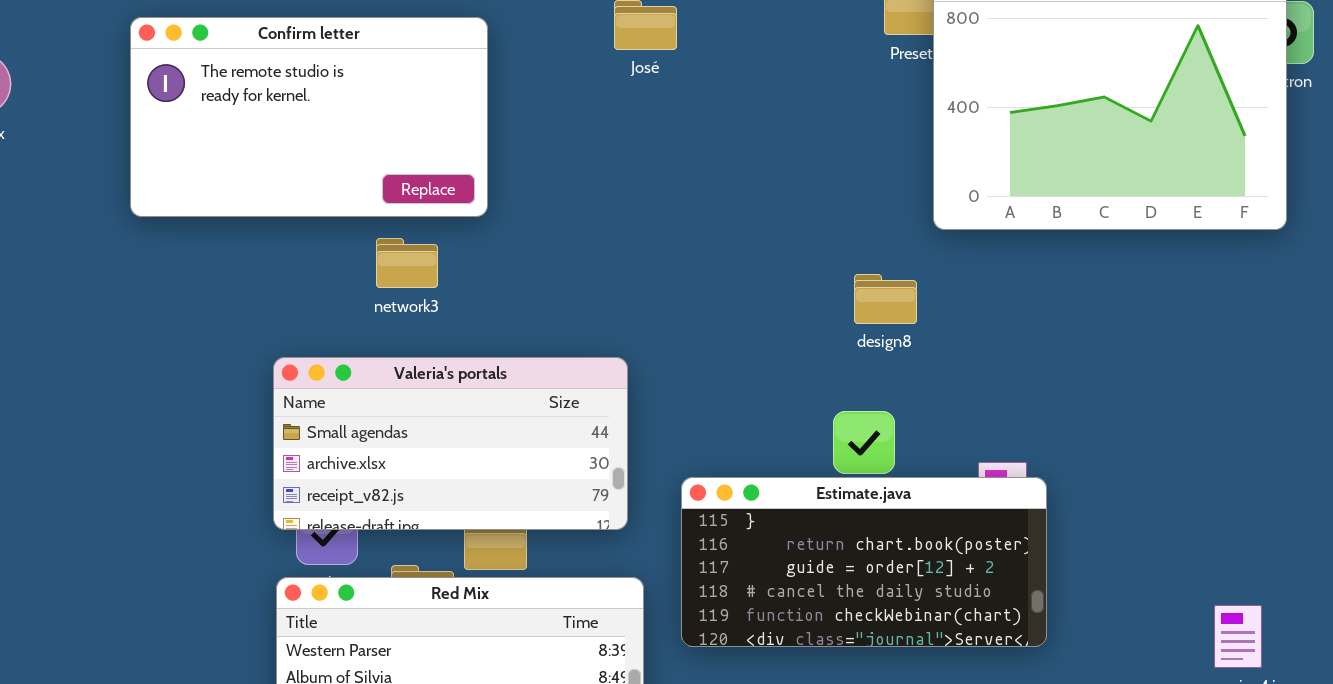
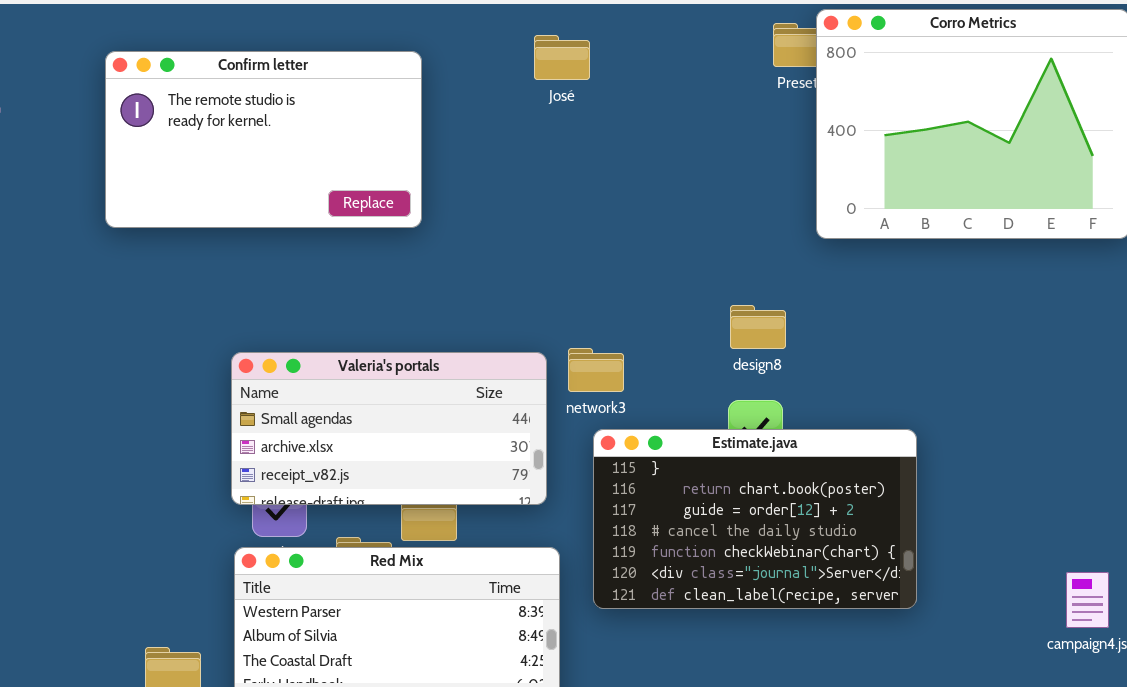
network3: [376,238,438,288] -> [568,348,624,392], moved
design8: [854,274,917,324] -> [730,305,786,349], moved
Estimate.java: [681,477,1047,647] -> [593,429,917,609], resized

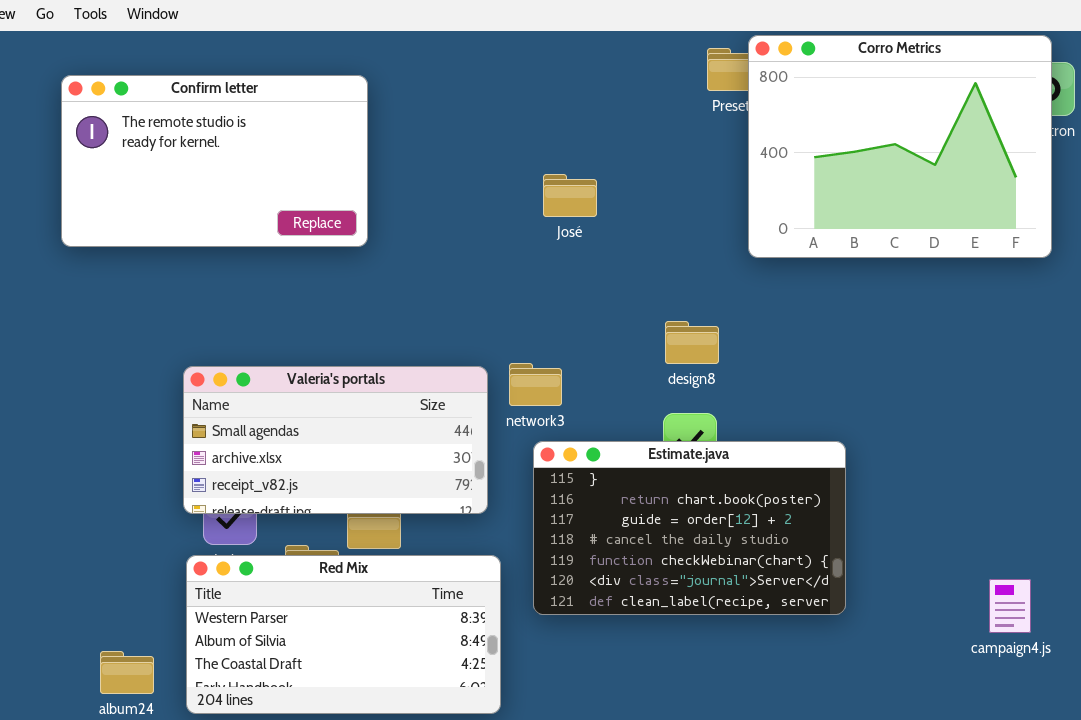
José: [534,35,590,80] -> [543,174,597,217], moved

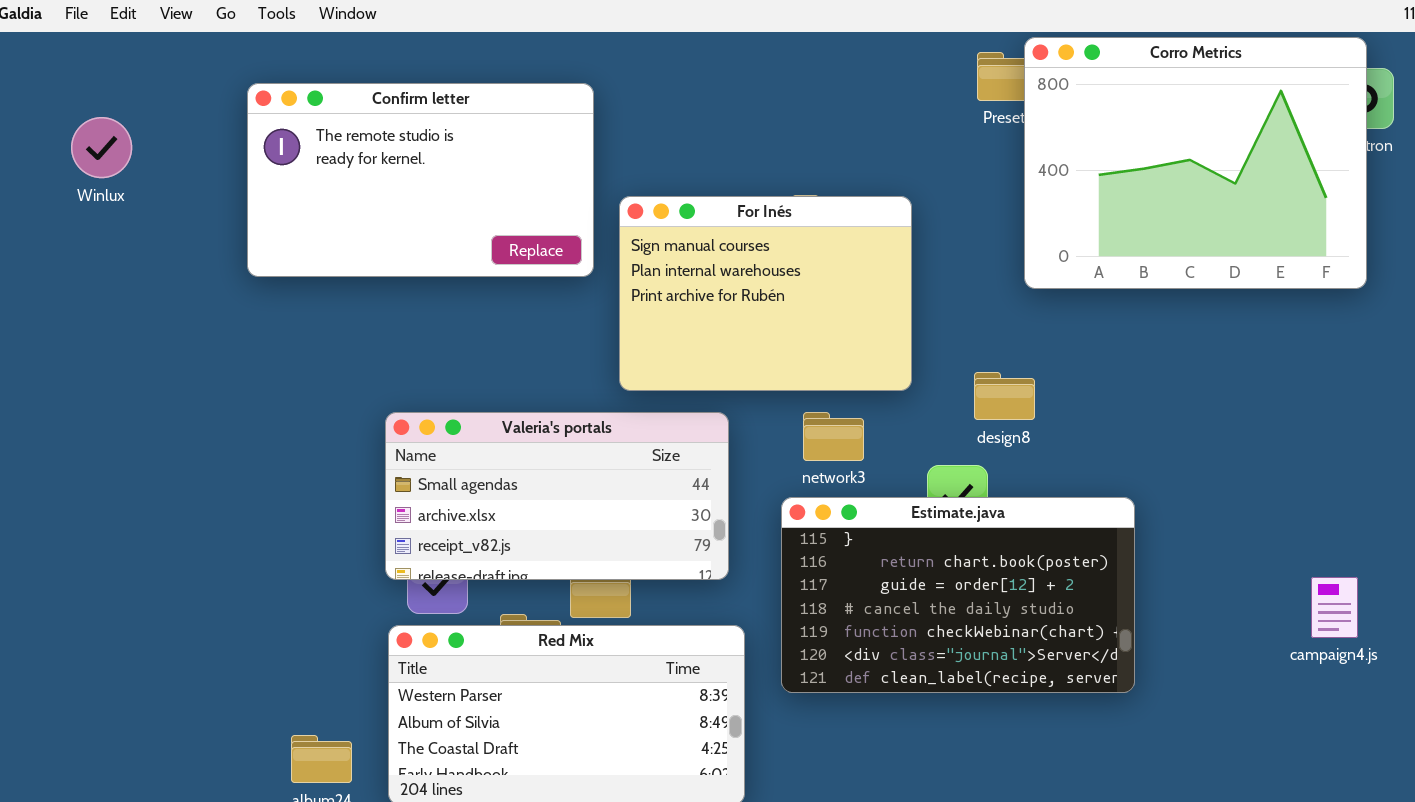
For Inés: none -> [619,196,912,391], opened
design8: [665,321,719,364] -> [974,372,1035,420], moved
network3: [509,363,562,406] -> [803,412,864,461], moved
campaign4.js: [989,579,1031,633] -> [1311,577,1358,638], moved

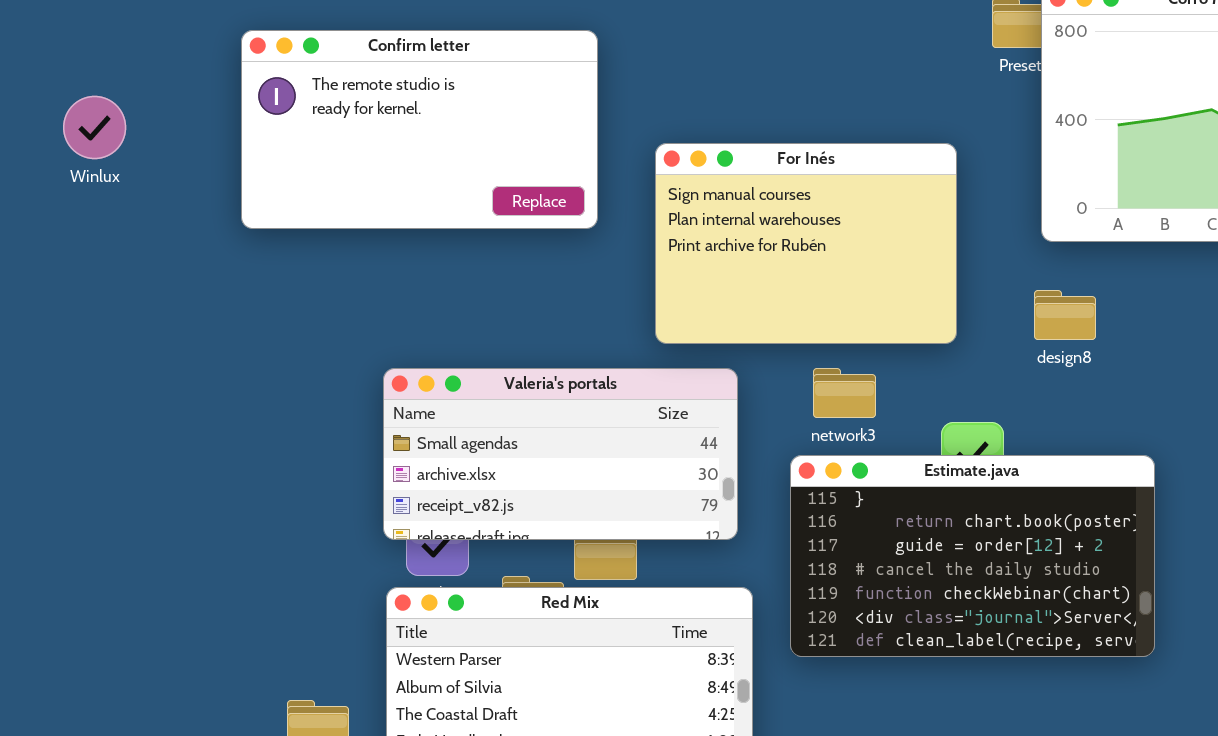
Winlux: [71,117,132,178] -> [63,96,126,159], moved
For Inés: [619,196,912,391] -> [655,143,957,344], moved
design8: [974,372,1035,420] -> [1034,290,1096,340], moved

